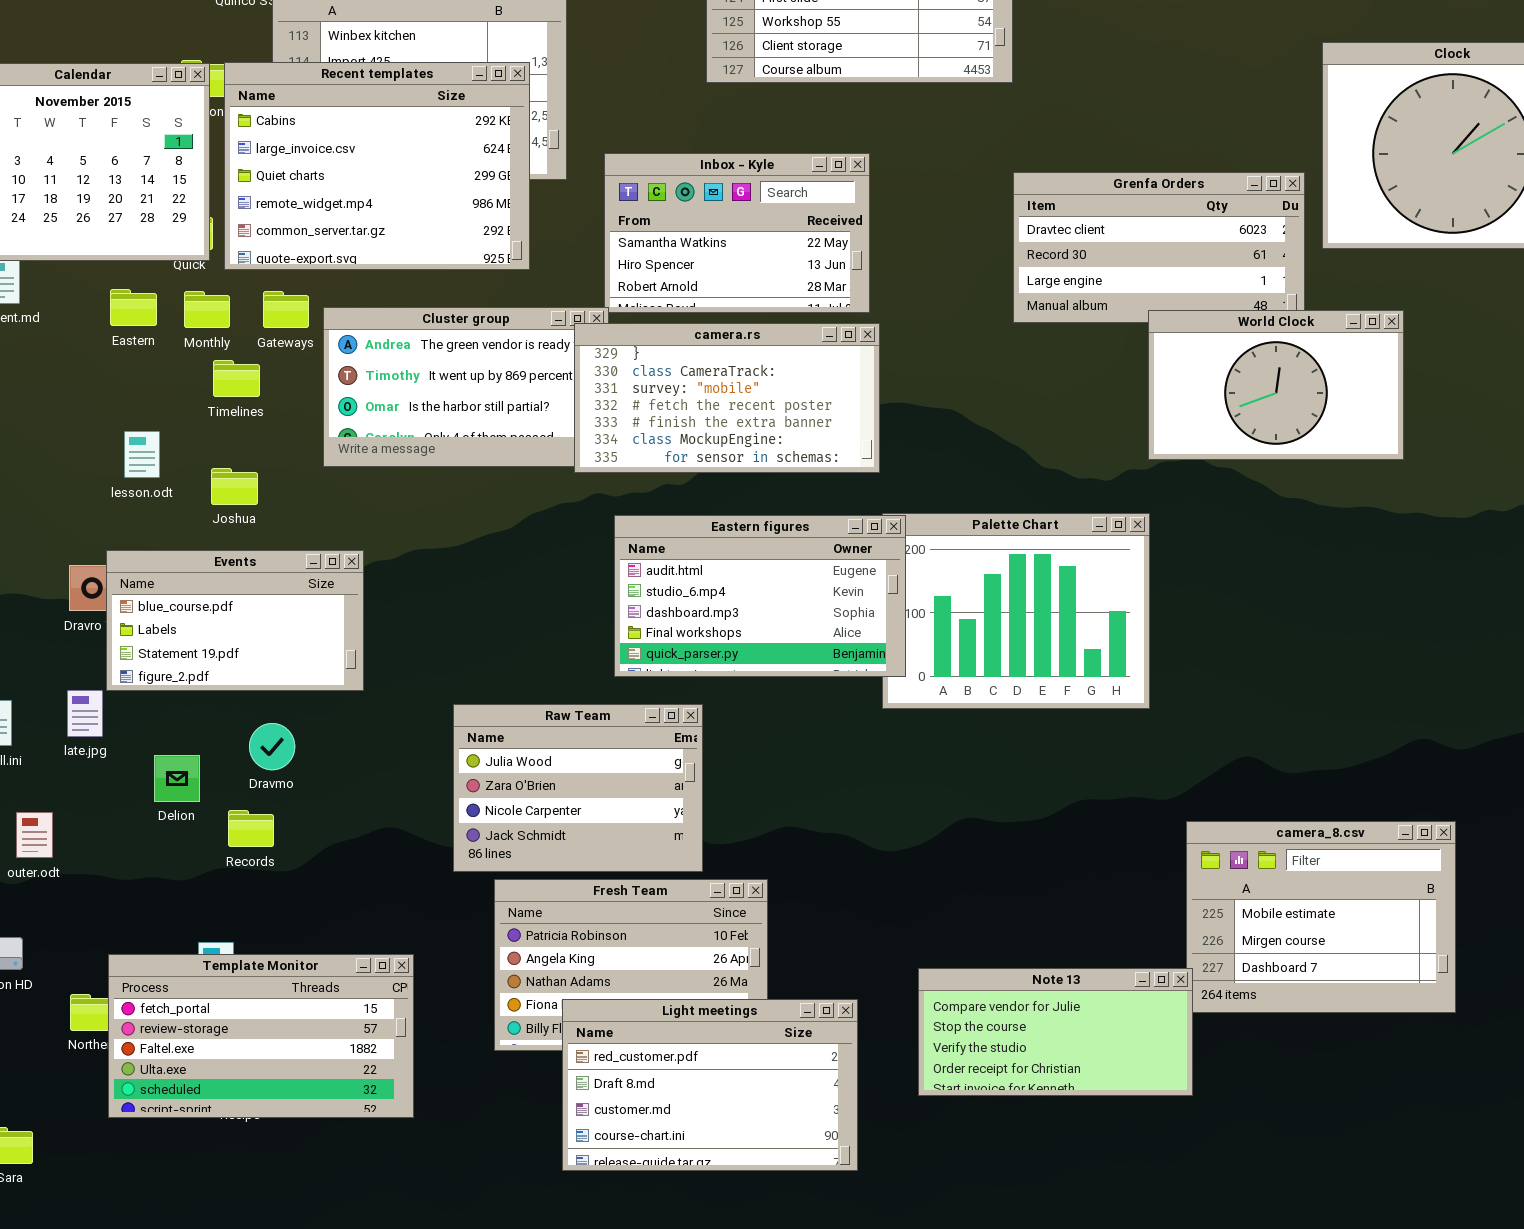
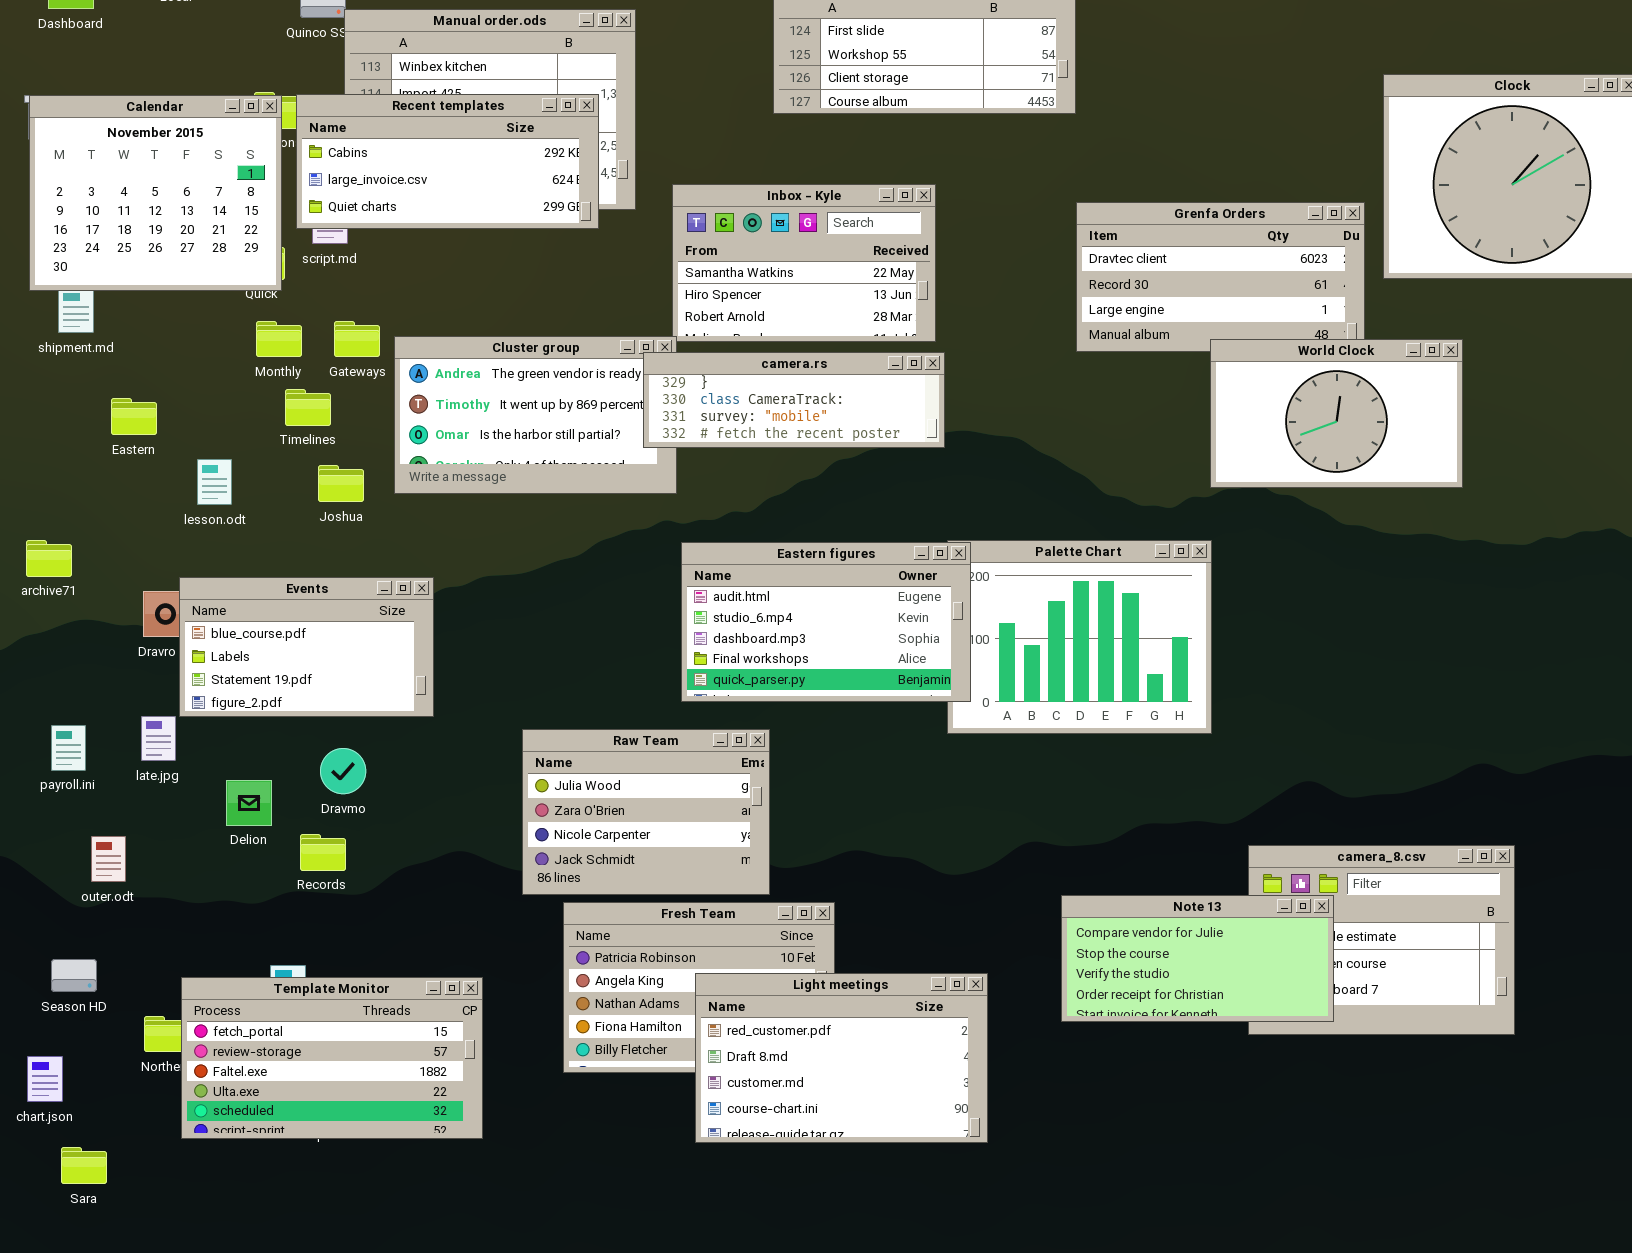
Recent templates: [224,62,530,270] -> [296,94,599,229], resized
Eastern: [110,289,157,326] -> [111,398,157,435], moved
camera.rs: [574,323,880,473] -> [643,352,945,448], resized
Joshua: [211,468,258,505] -> [318,465,364,502], moved
Note 13: [918,968,1193,1096] -> [1061,895,1334,1022], moved
Light meetings: [562,999,858,1171] -> [695,973,988,1143], moved

